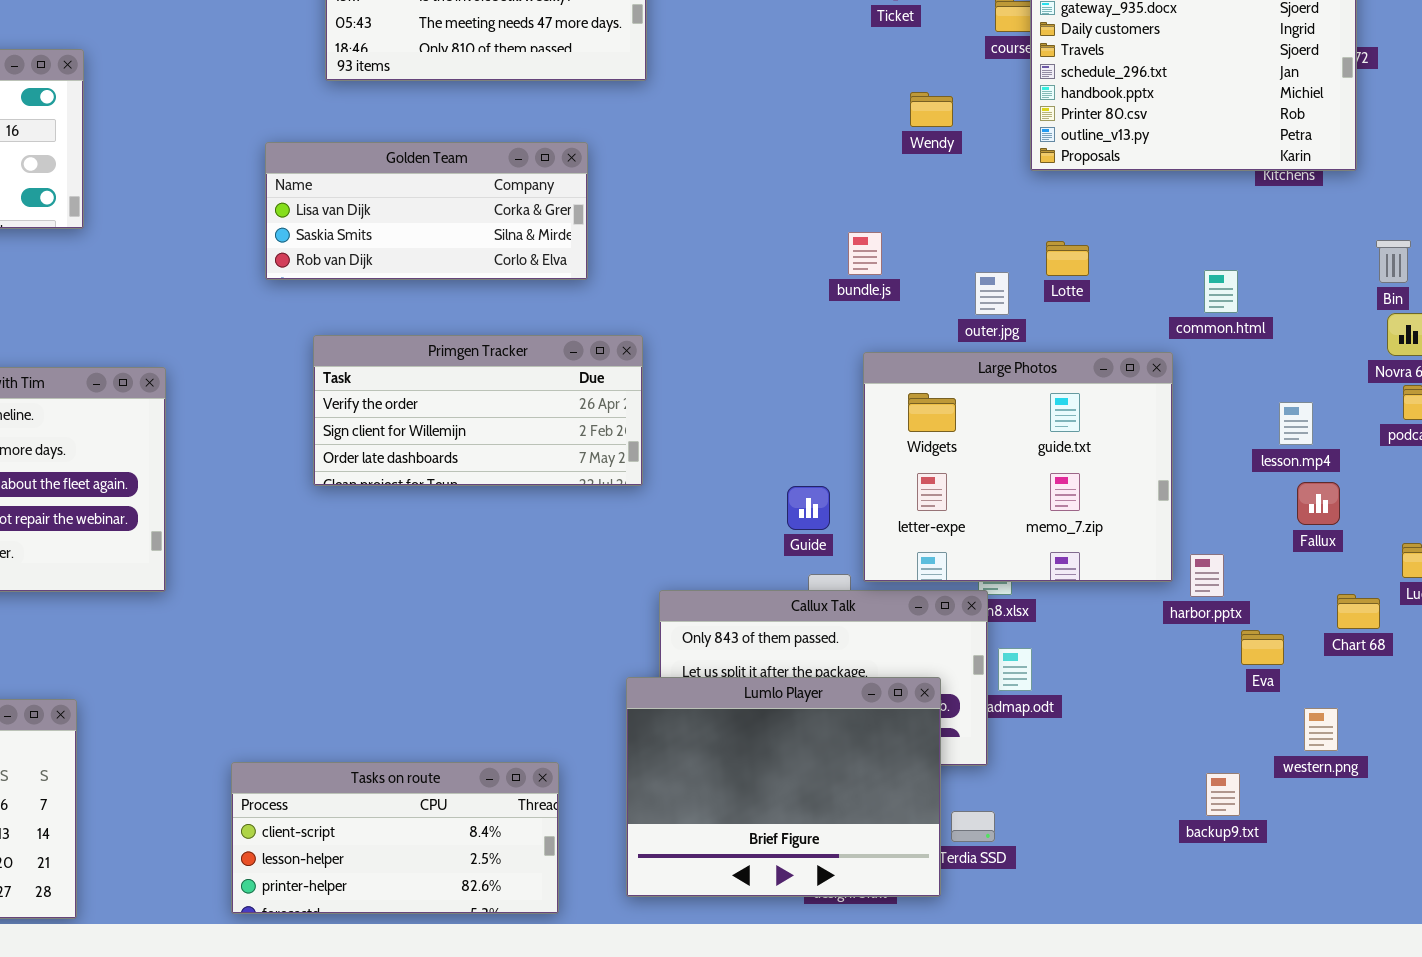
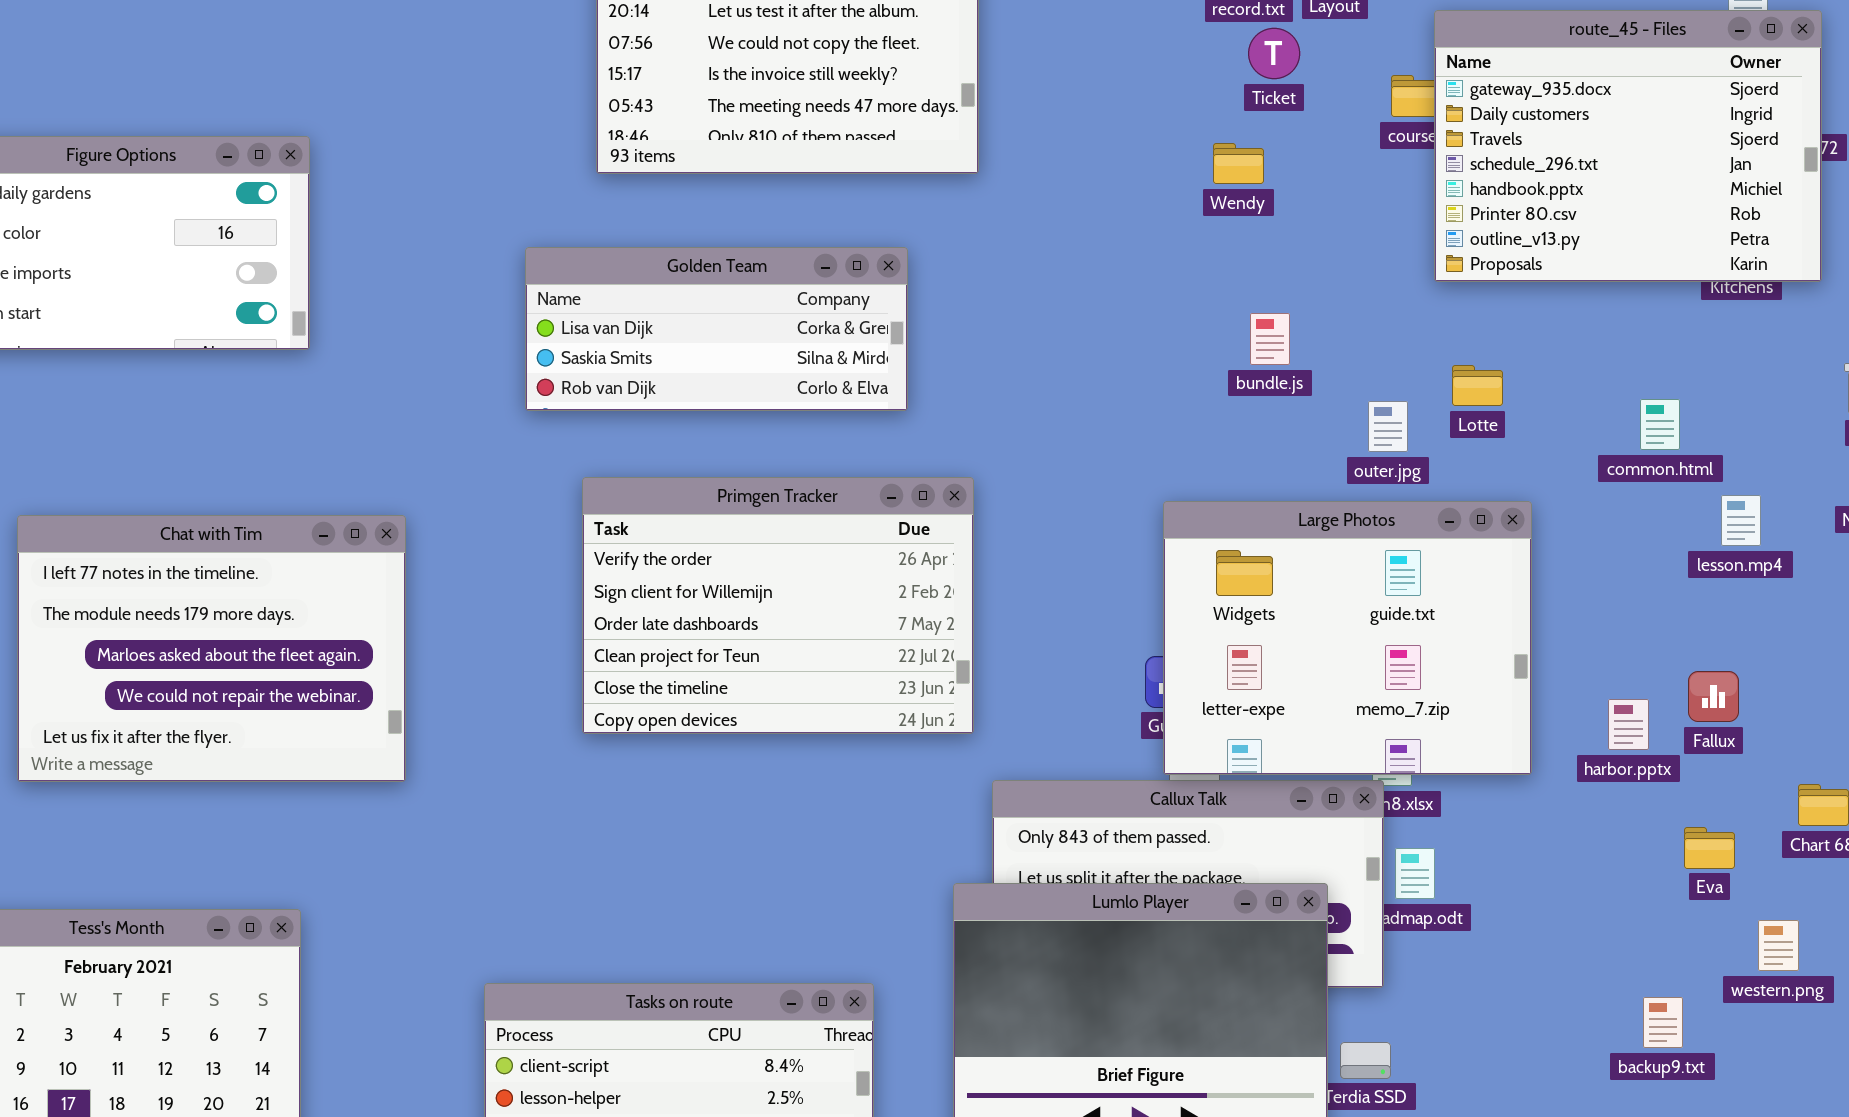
Wendy: [910,92,953,127] -> [1213,143,1264,184], moved
bundle.js: [848,232,882,275] -> [1250,313,1290,365], moved
Primgen Tracker: [313,335,643,486] -> [582,477,974,734], resized
Large Photos: [863,352,1173,582] -> [1163,501,1532,775], moved
lesson.mp4: [1279,402,1313,445] -> [1721,495,1761,546], moved
Fallux: [1297,482,1340,525] -> [1688,671,1739,722], moved
harbor.pptx: [1190,554,1224,597] -> [1608,699,1649,750], moved

